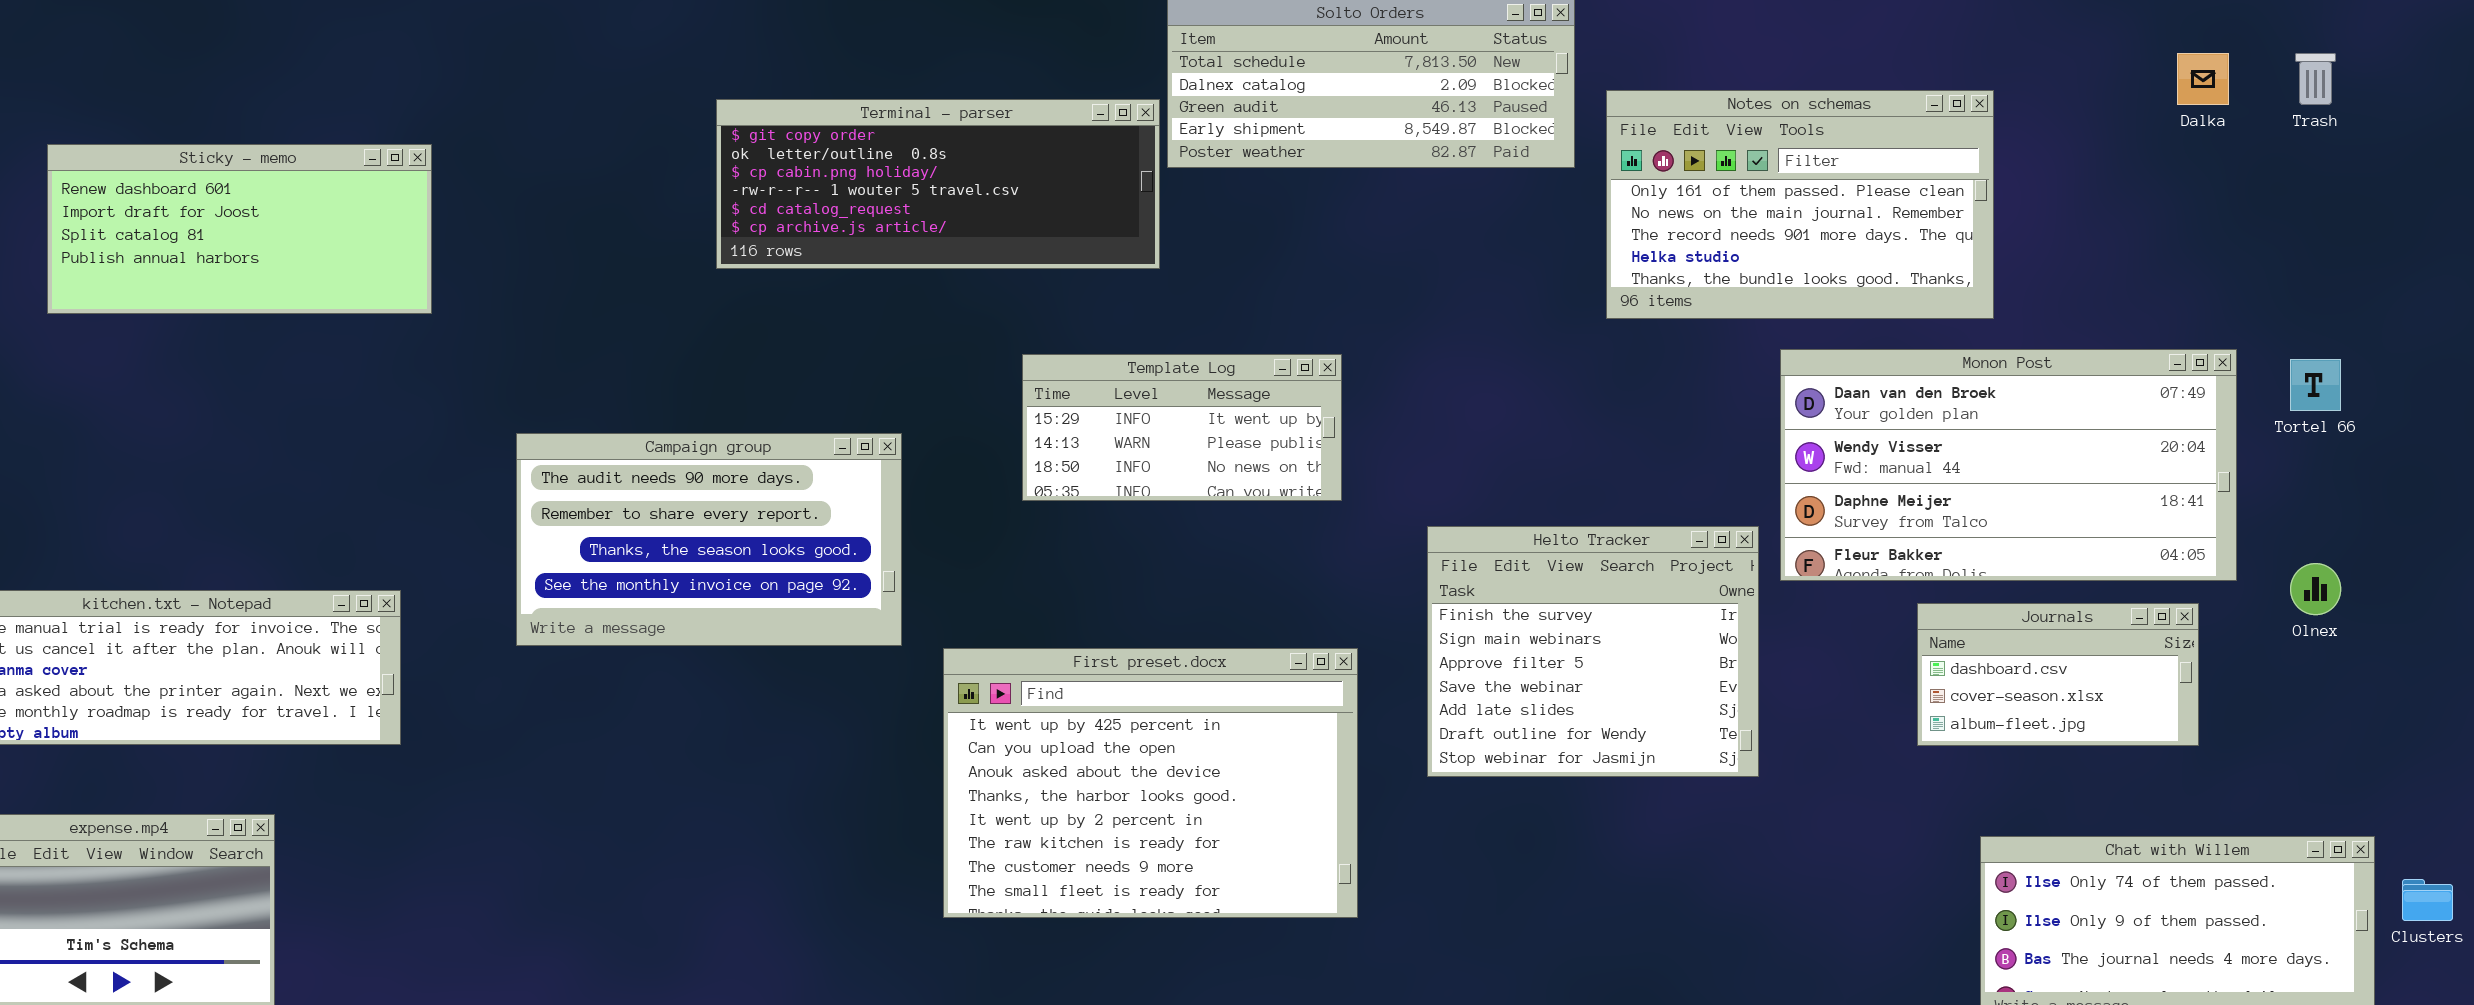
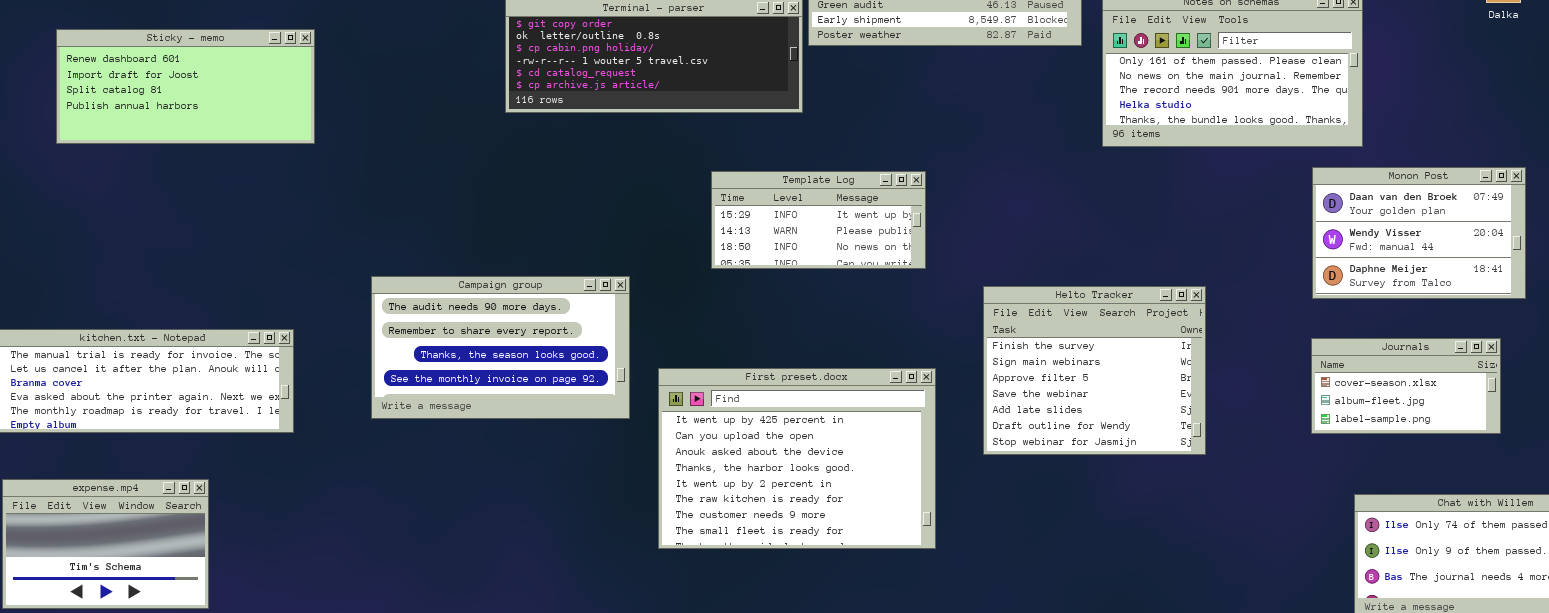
Monon Post: [1780,349,2237,581] -> [1312,167,1526,299], resized
Campaign group: [516,433,902,646] -> [371,276,630,419], moved
Journals: [1917,603,2199,746] -> [1311,338,1501,434], scrolled down 1 row

